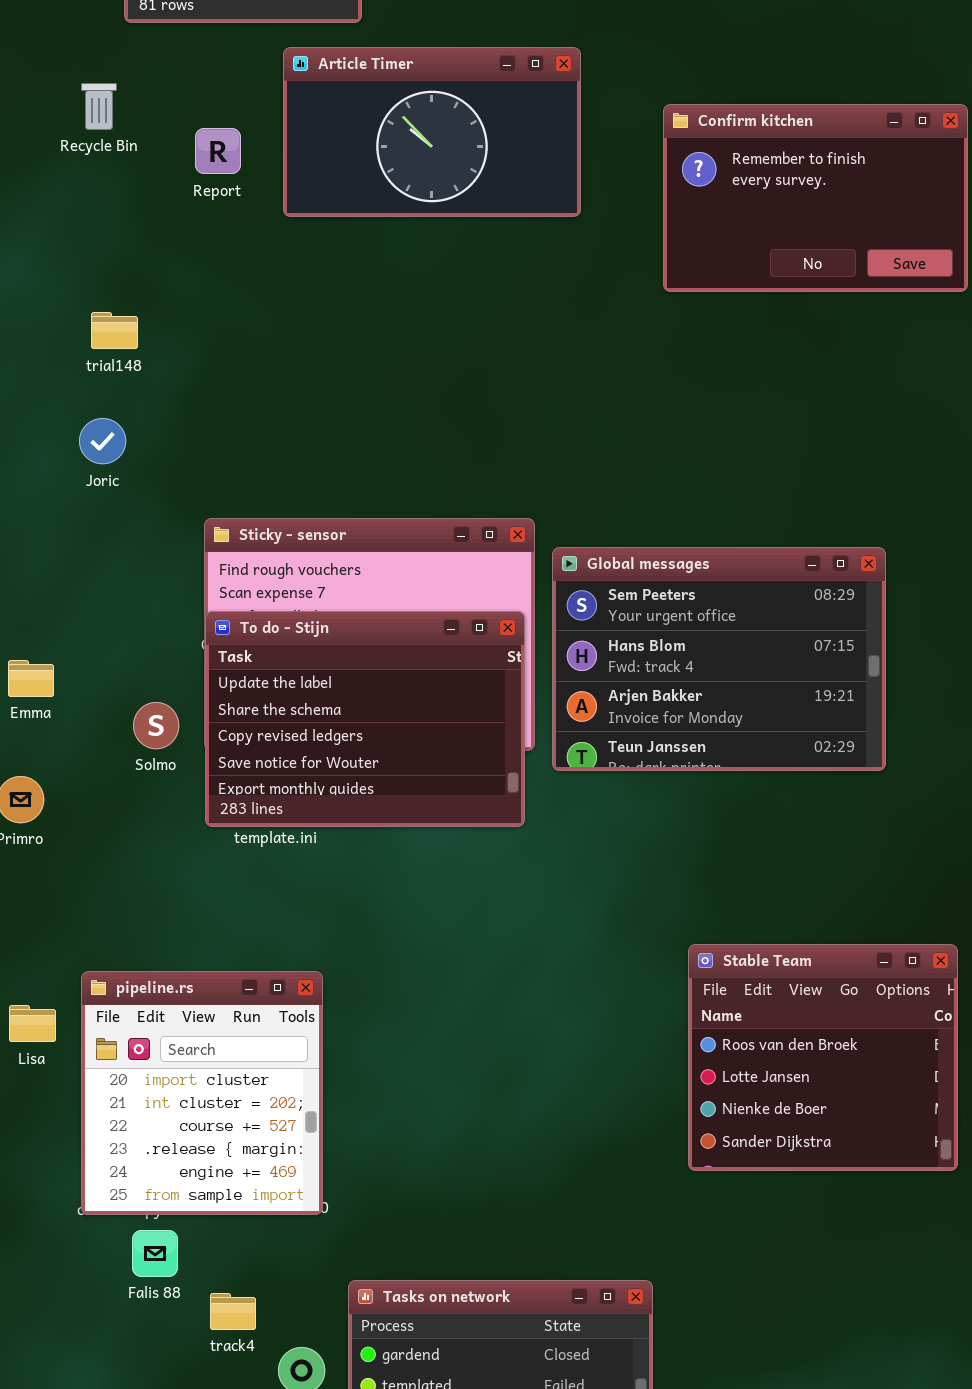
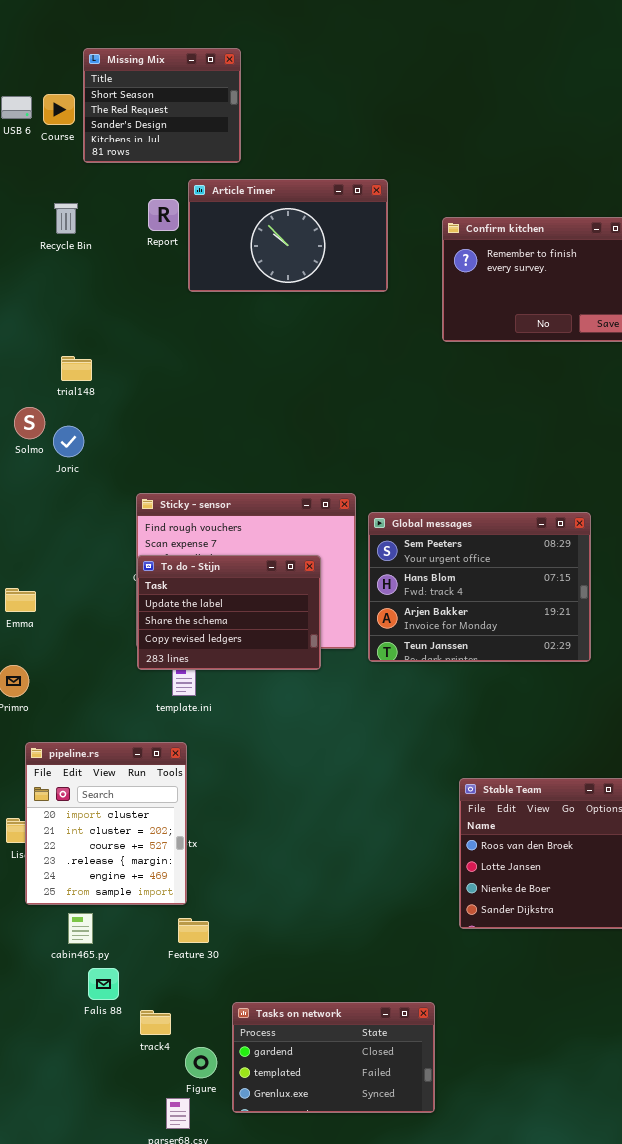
Report: [195,128,241,174] -> [148,199,179,231], moved
To do - Stijn: [205,611,525,827] -> [137,555,321,670], resized
Solmo: [133,702,179,749] -> [14,407,45,439], moved
pipeline.rs: [81,971,323,1215] -> [25,742,187,905], moved

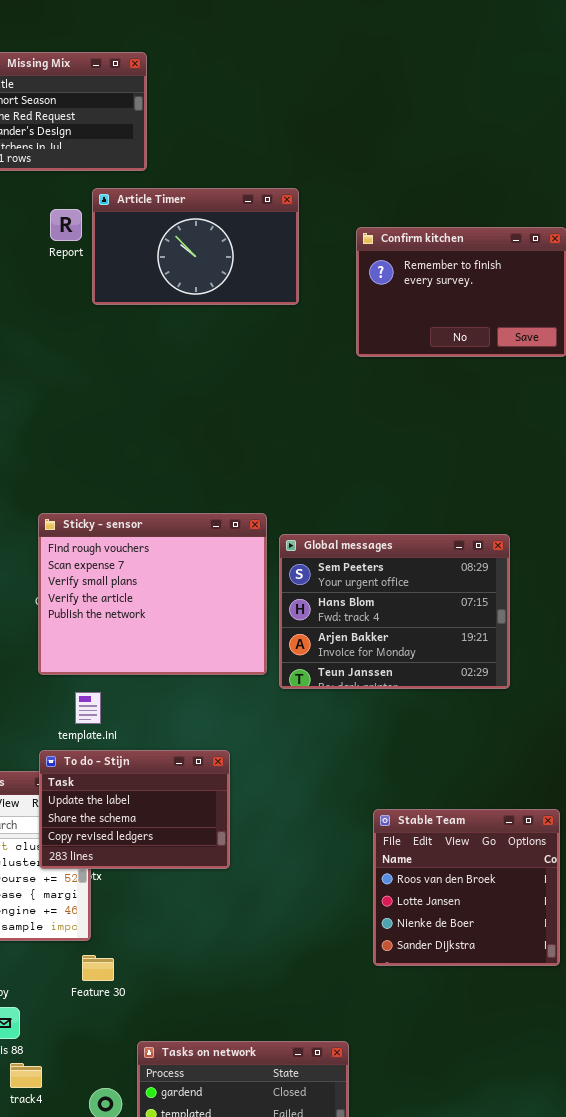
To do - Stijn: [137,555,321,670] -> [39,750,230,869], moved
track4: [140,1010,171,1035] -> [10,1063,42,1088], moved

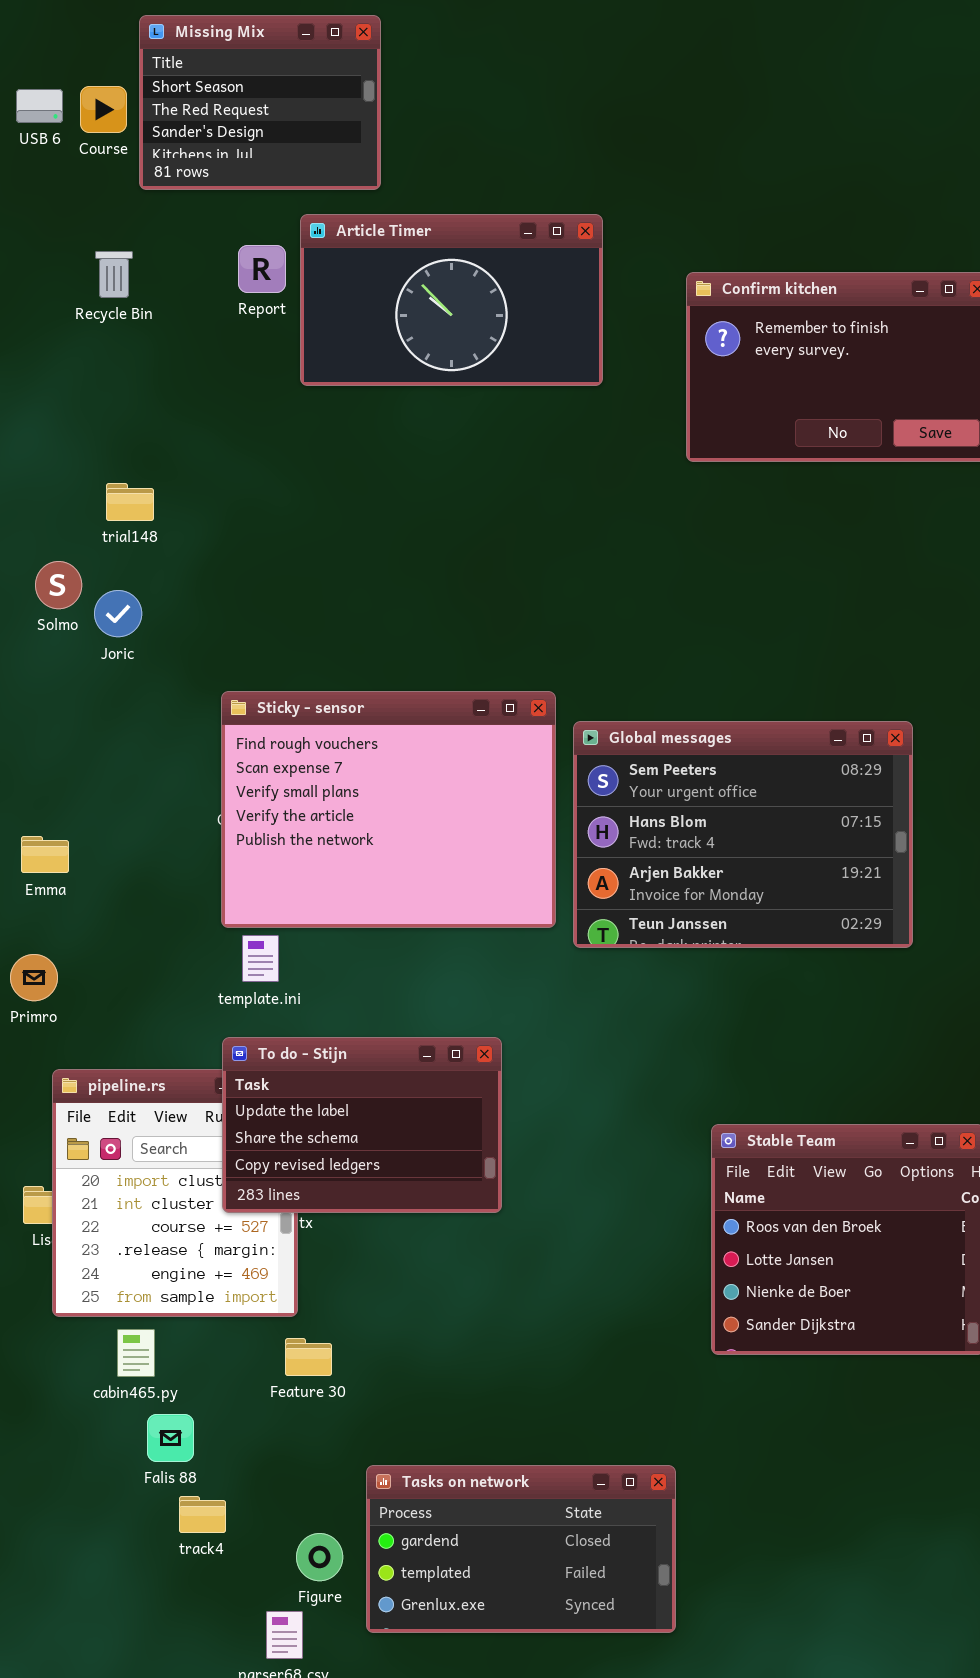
template.ini: [75,692,101,724] -> [242,935,279,982], moved

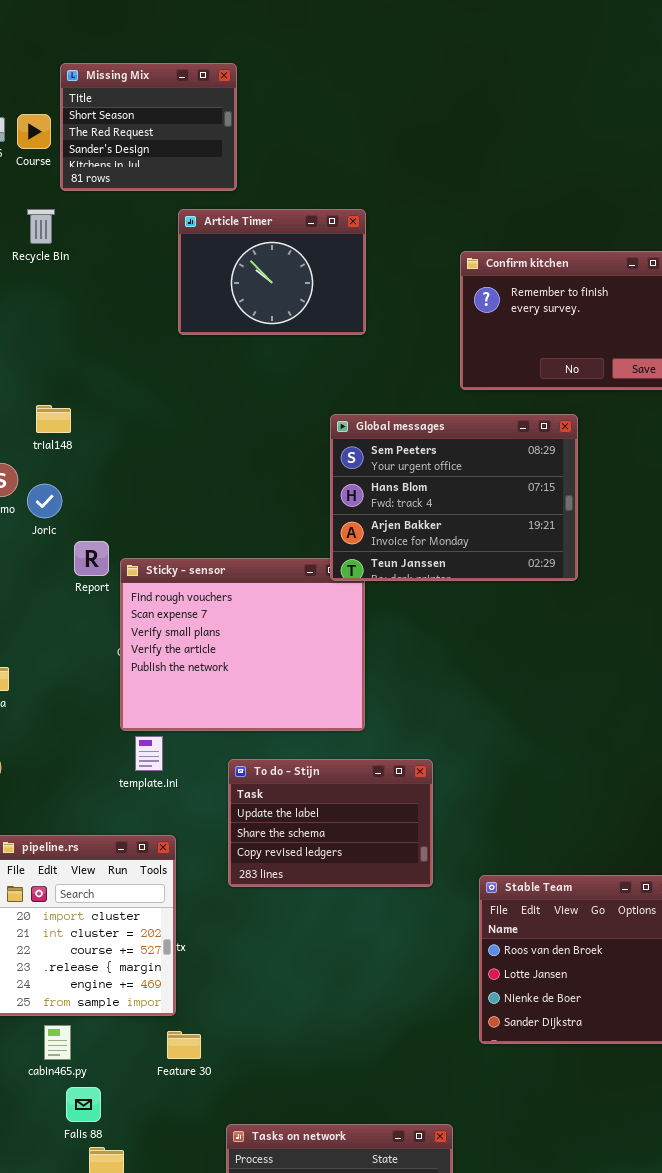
Article Timer: [300,214,603,386] -> [178,209,366,335], resized
Report: [238,245,286,293] -> [74,541,109,576], moved
Recycle Bin: [95,251,133,298] -> [27,209,55,244], moved
Global messages: [573,721,913,948] -> [330,414,578,581], moved
To do - Stijn: [222,1037,502,1213] -> [228,759,433,887], moved

